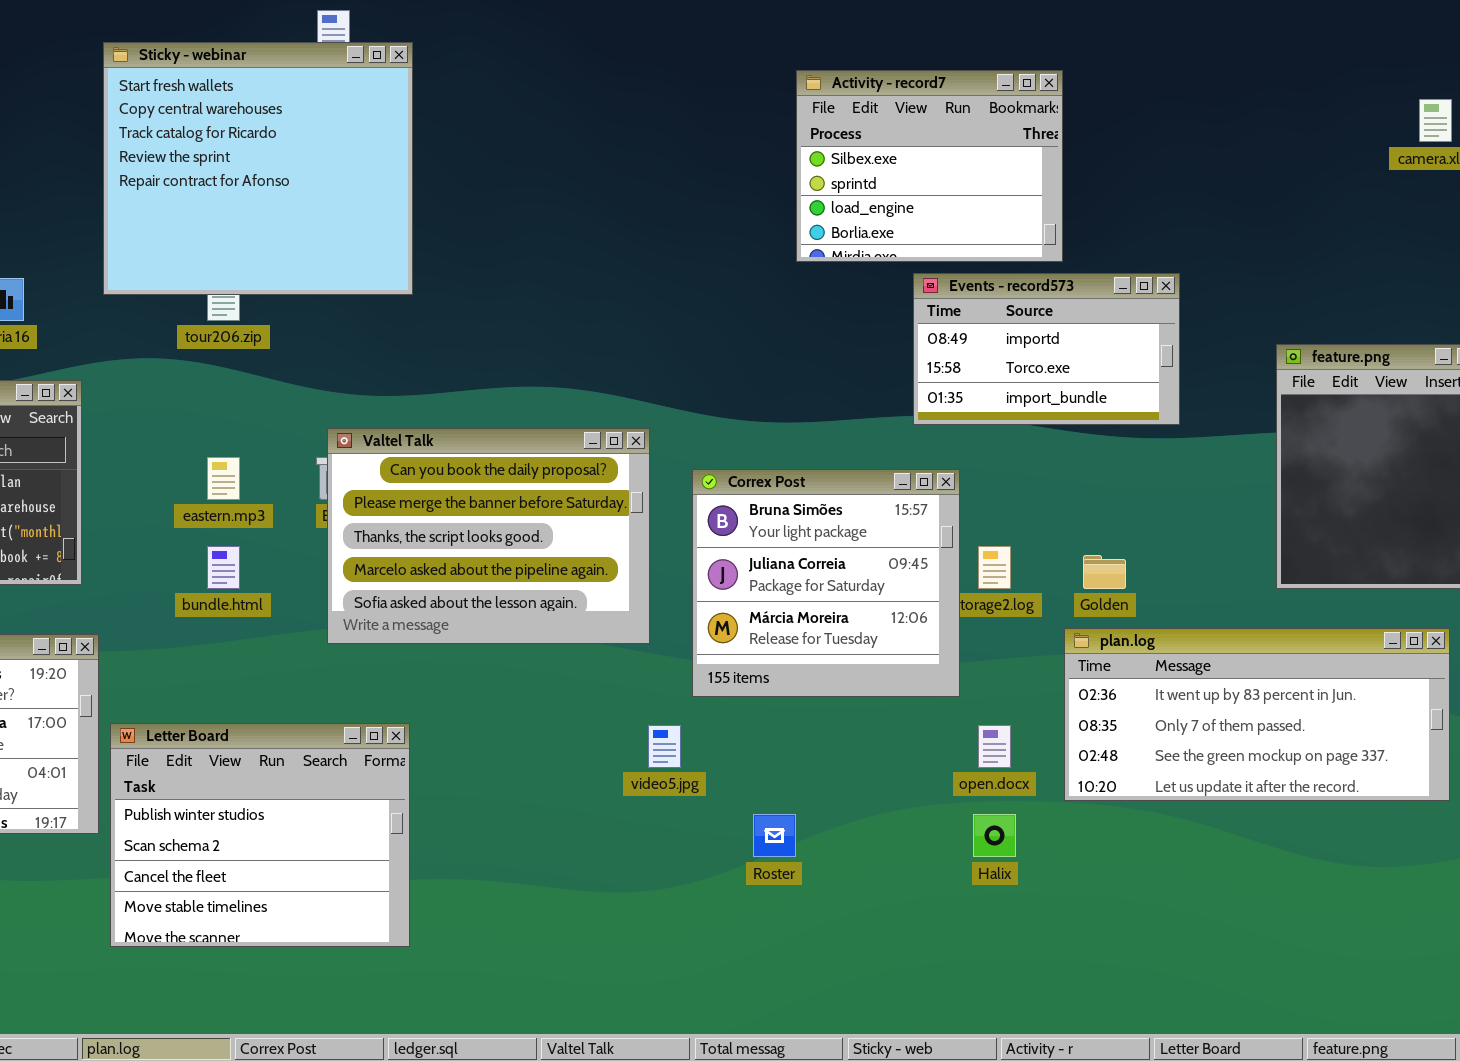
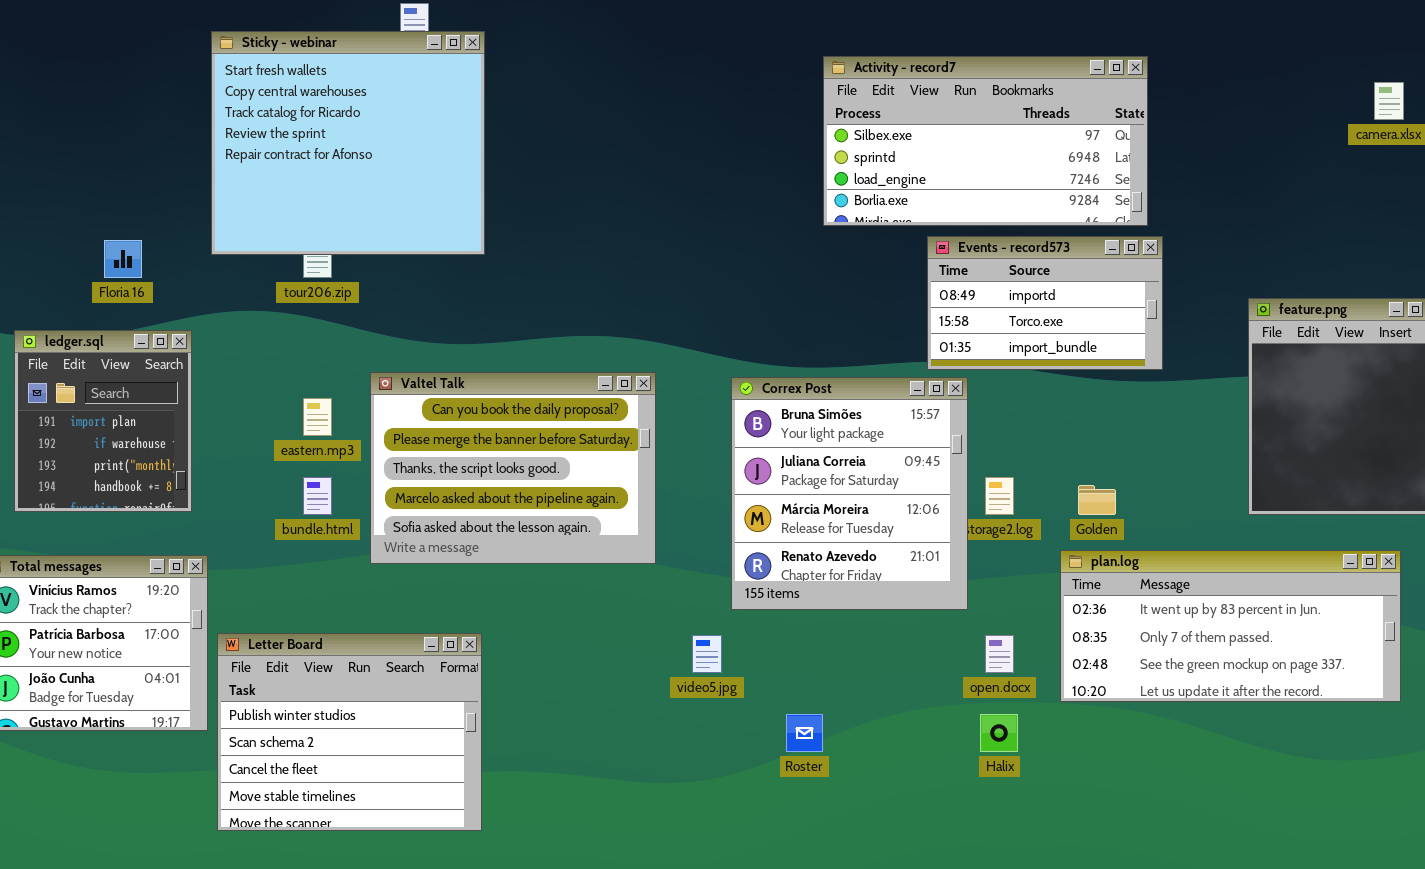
Activity - record7: [796,70,1063,262] -> [823,56,1148,226], resized
Valtel Talk: [327,428,650,644] -> [370,372,656,564], moved
Correx Post: [692,469,960,697] -> [731,377,968,610], resized

